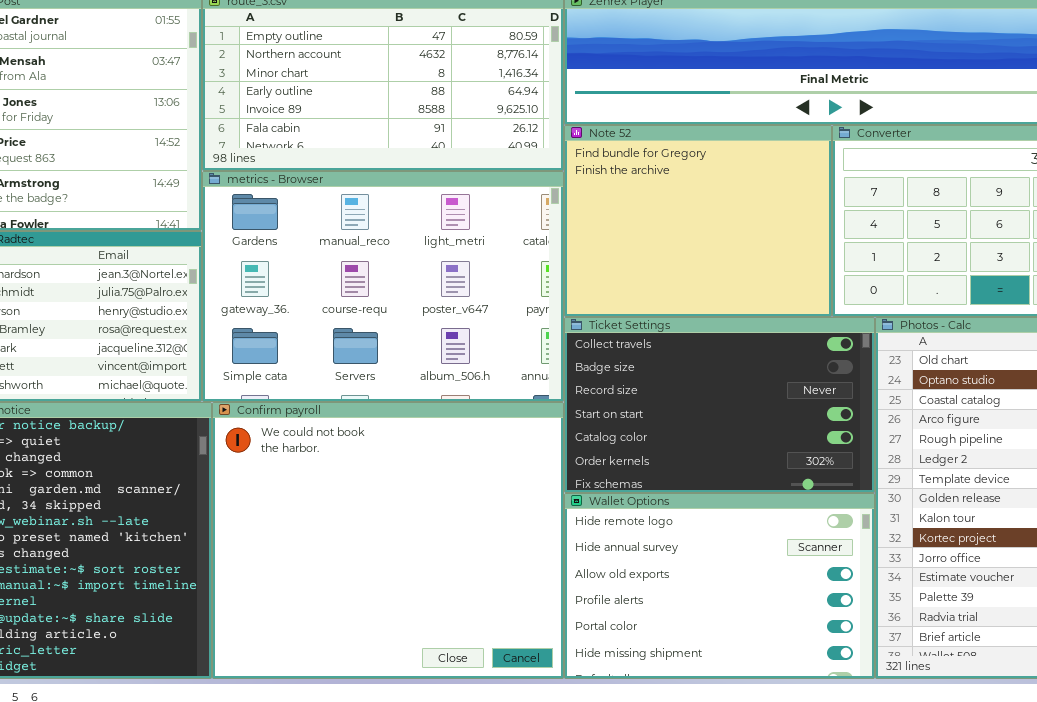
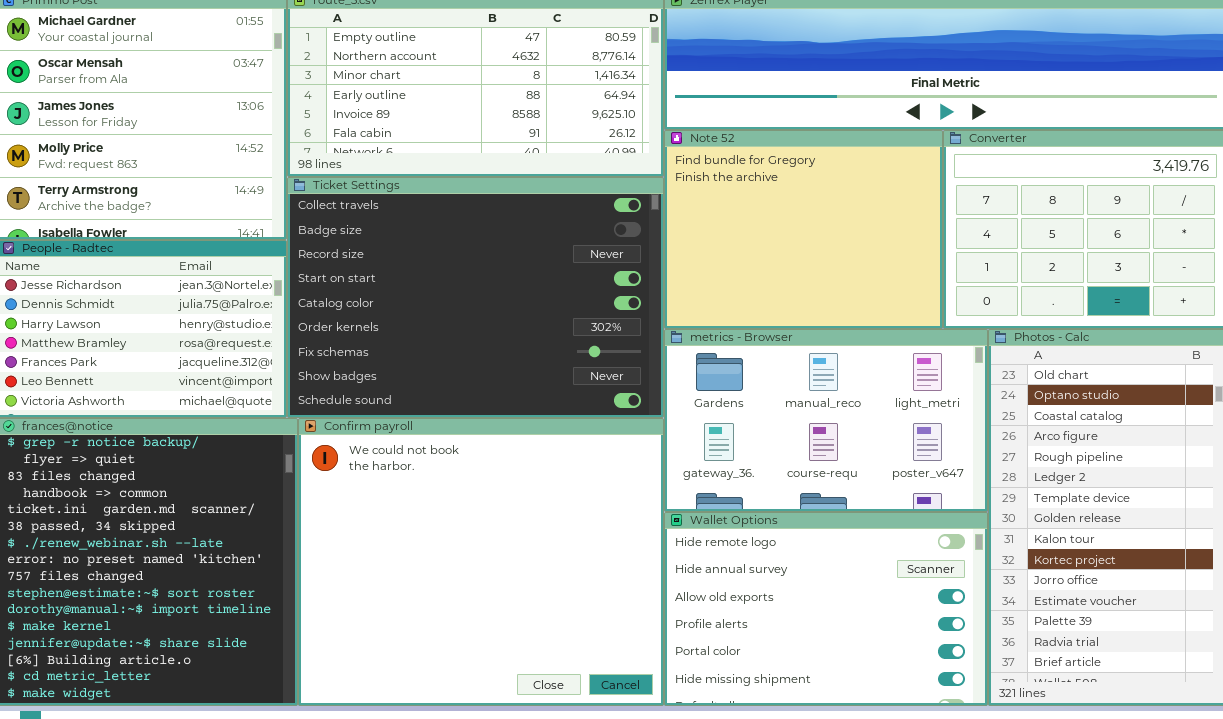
metrics - Browser: [202,171,564,402] -> [664,329,988,512], moved, resized
Ticket Settings: [564,317,875,493] -> [287,177,664,418], moved, resized

